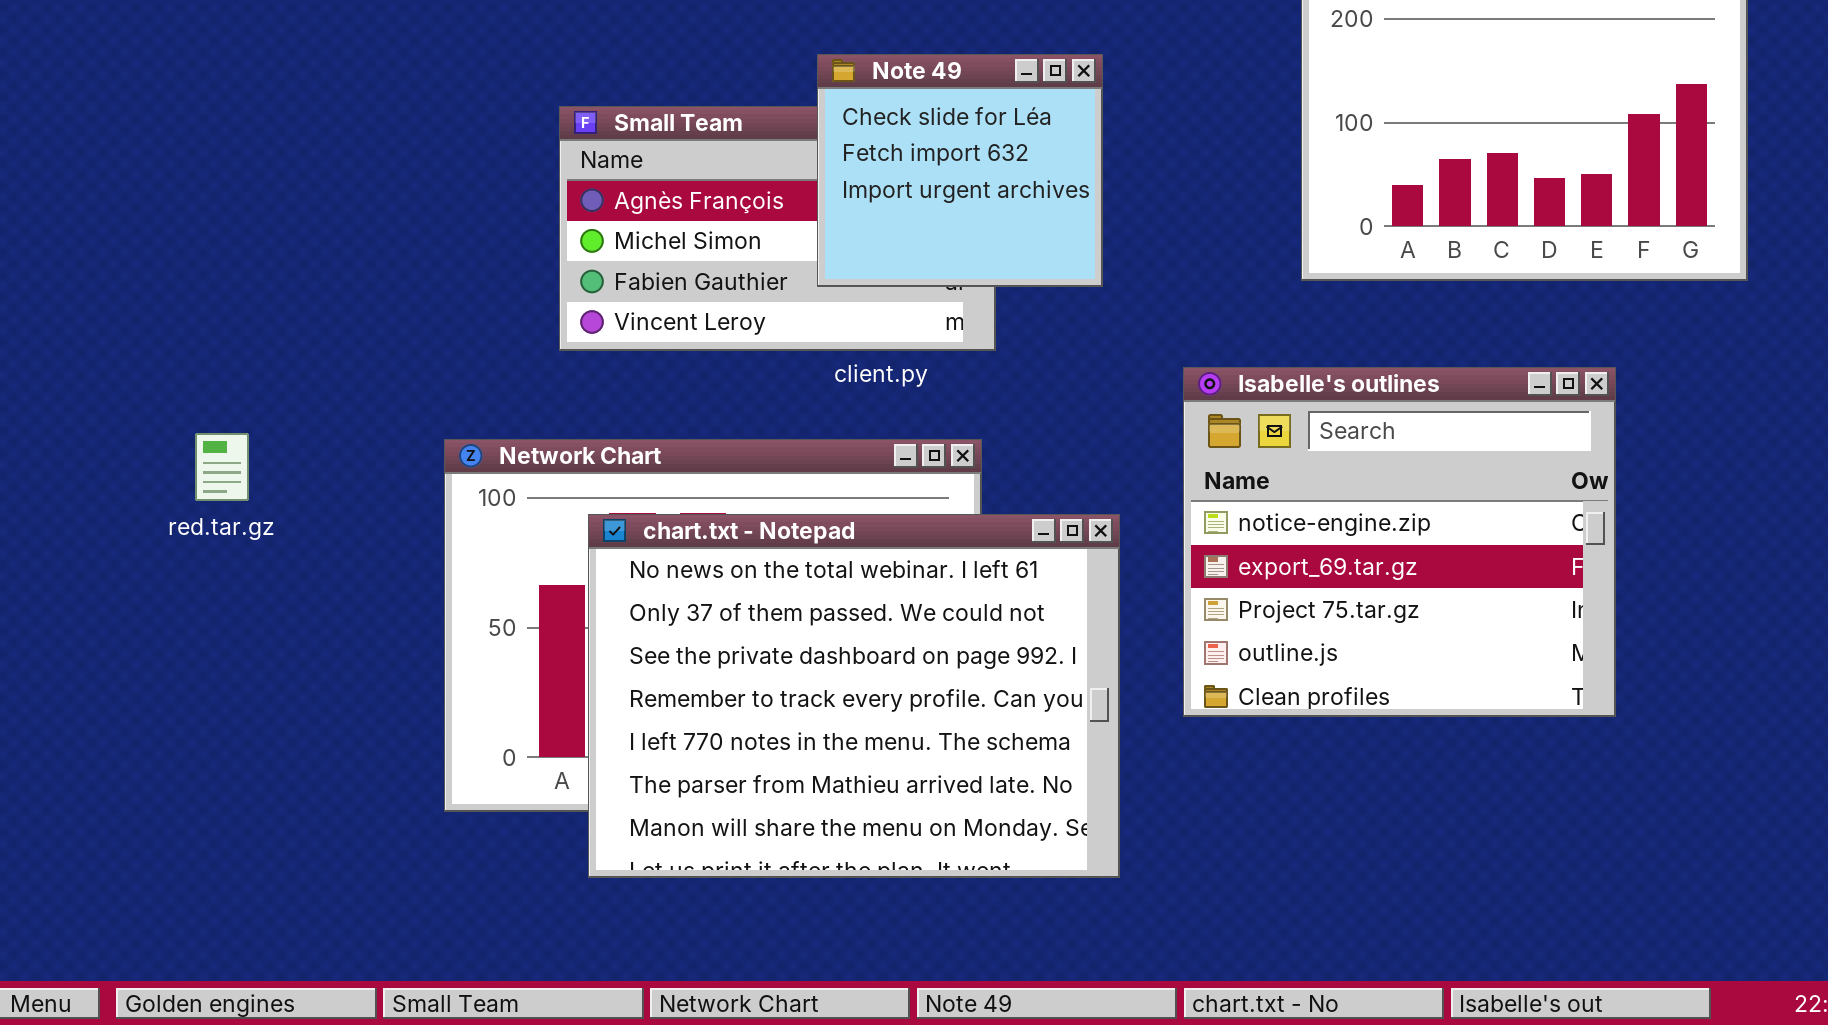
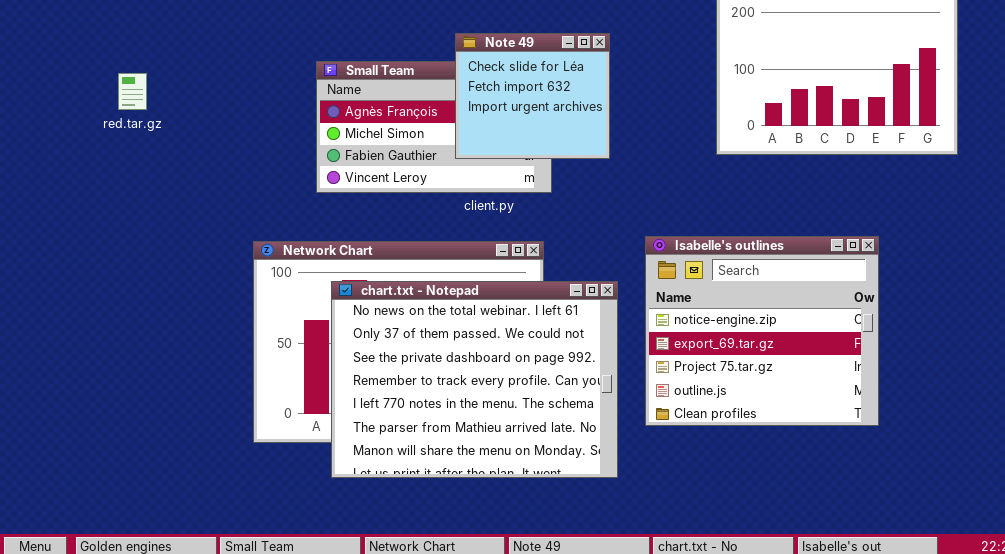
Isabelle's outlines: [1183,367,1616,717] -> [645,236,879,426], moved
red.tar.gz: [195,433,249,501] -> [118,73,147,110], moved

